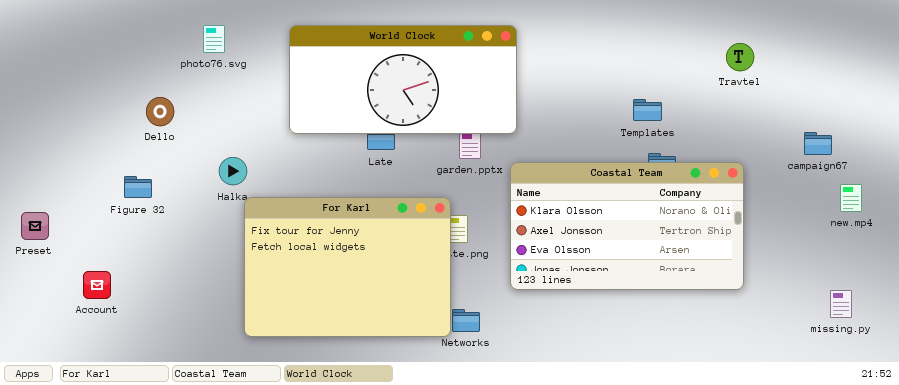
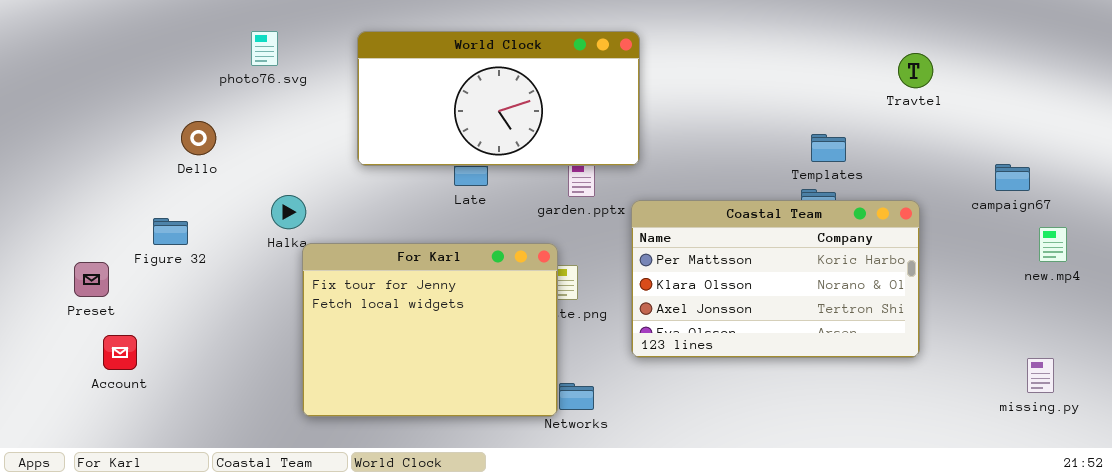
Templates: [633,99,662,121] -> [811,134,846,162], moved
Coastal Team: [510,162,744,290] -> [631,200,920,358], scrolled up 1 row
Preset: [21,212,49,240] -> [74,262,109,297], moved

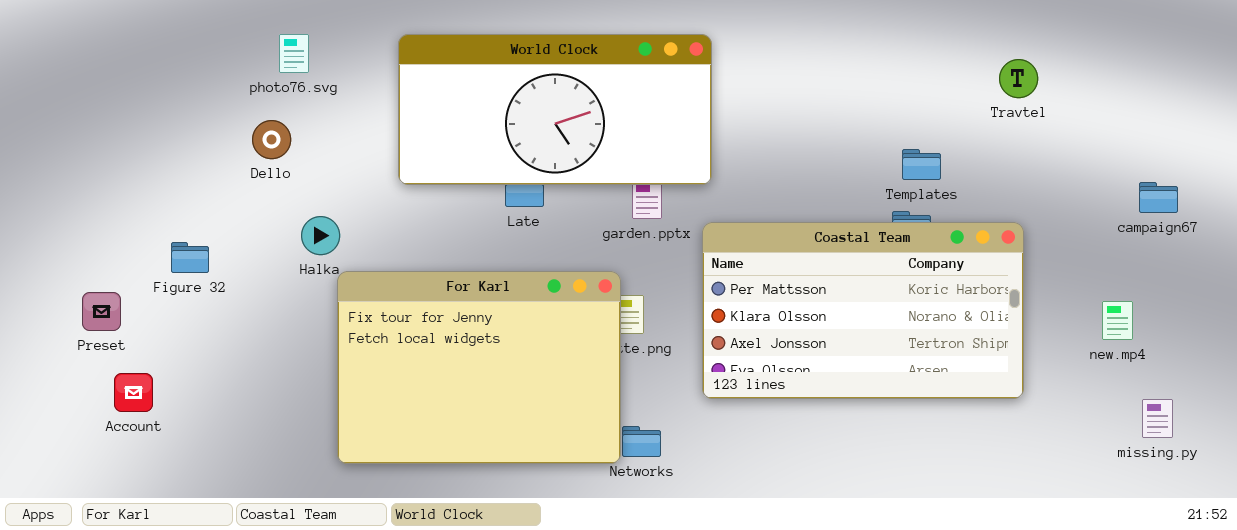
Dello: [181,121,216,155] -> [252,120,291,159], moved
campaign67: [995,164,1030,191] -> [1139,182,1178,213], moved
new.mp4: [1039,227,1067,262] -> [1102,301,1133,340], moved

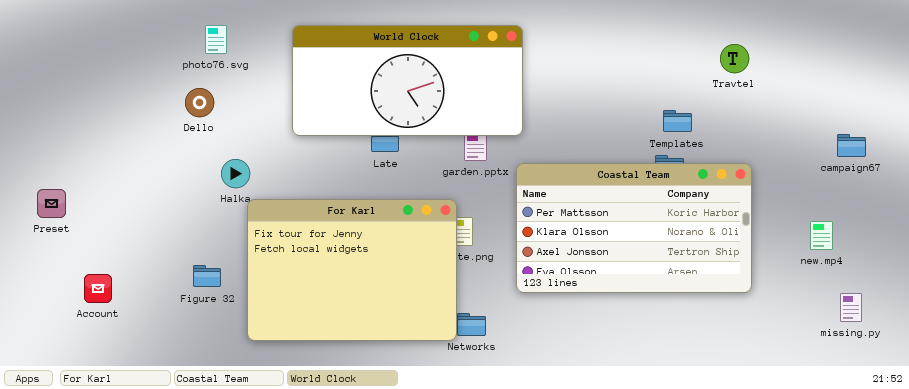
Travtel: [999,59,1038,98] -> [720,44,749,73], moved
Figure 32: [171,242,209,273] -> [193,265,221,287], moved
Preset: [82,292,121,331] -> [37,189,66,218], moved

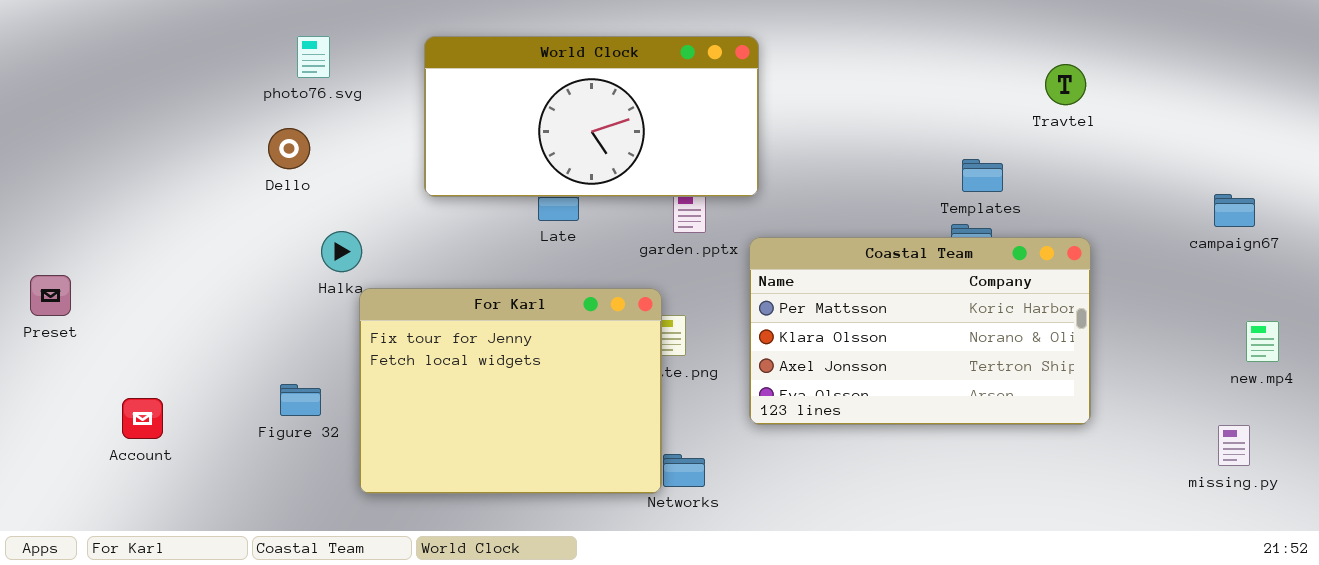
Preset: [37,189,66,218] -> [30,275,71,316], moved
new.mp4: [810,221,833,250] -> [1246,321,1279,362], moved

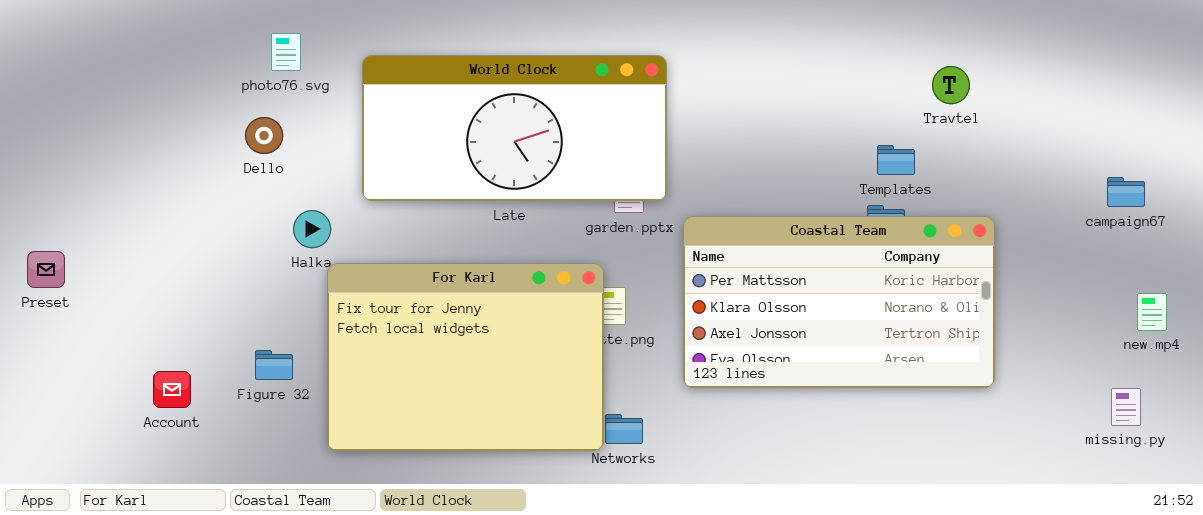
World Clock: [424,36,759,197] -> [362,55,667,201], moved
Travtel: [1045,64,1086,105] -> [932,66,970,104], moved
Account: [122,398,163,439] -> [153,371,191,408], moved

